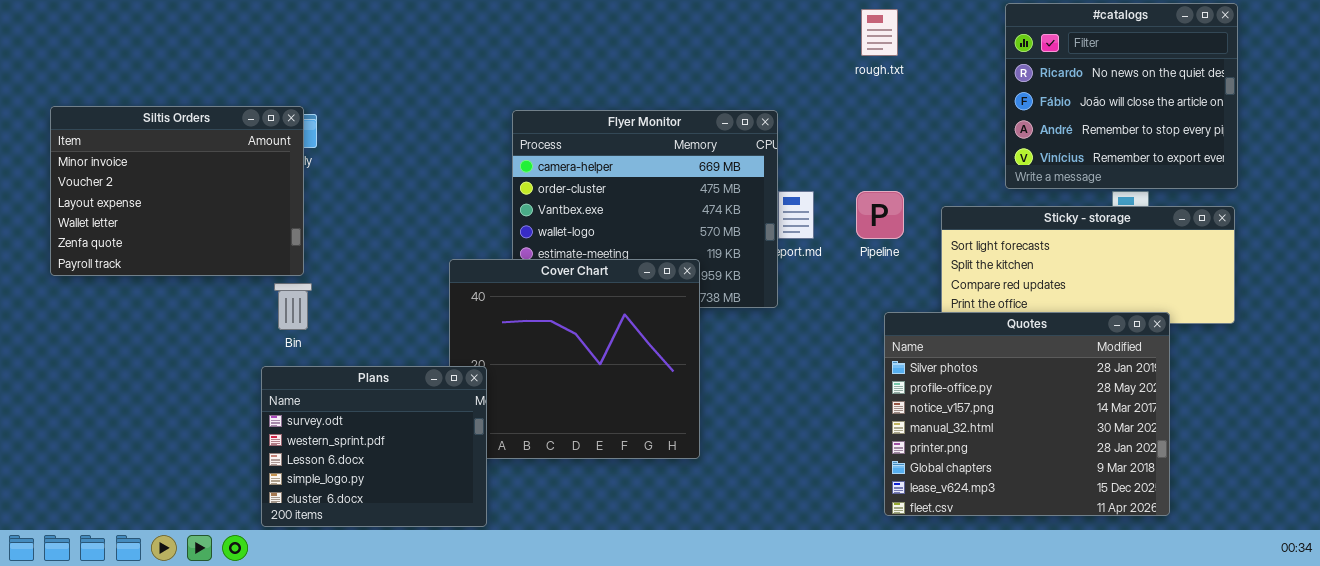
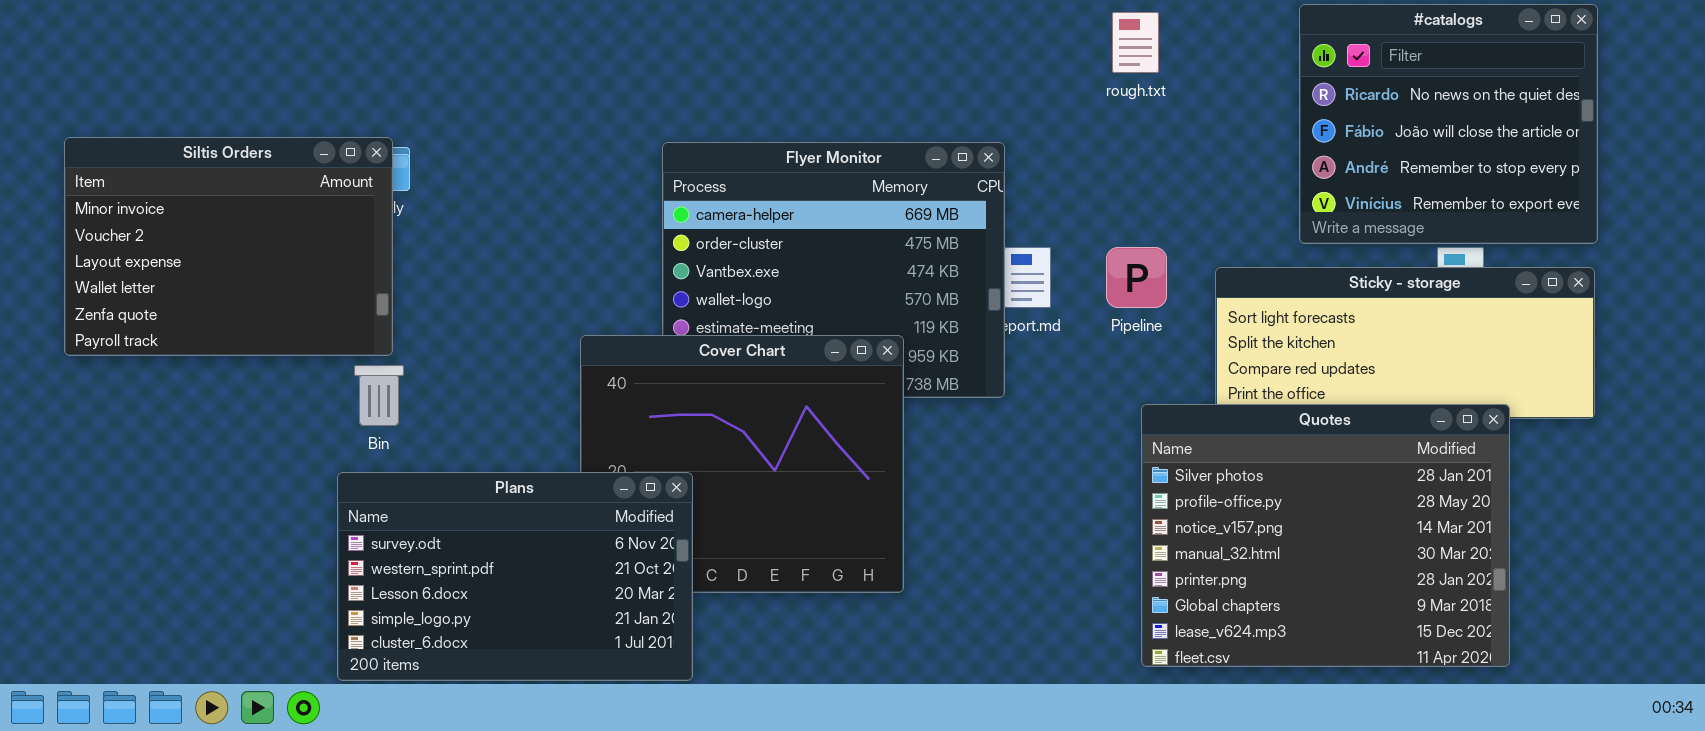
Plans: [261,366,487,527] -> [337,472,693,681], resized

